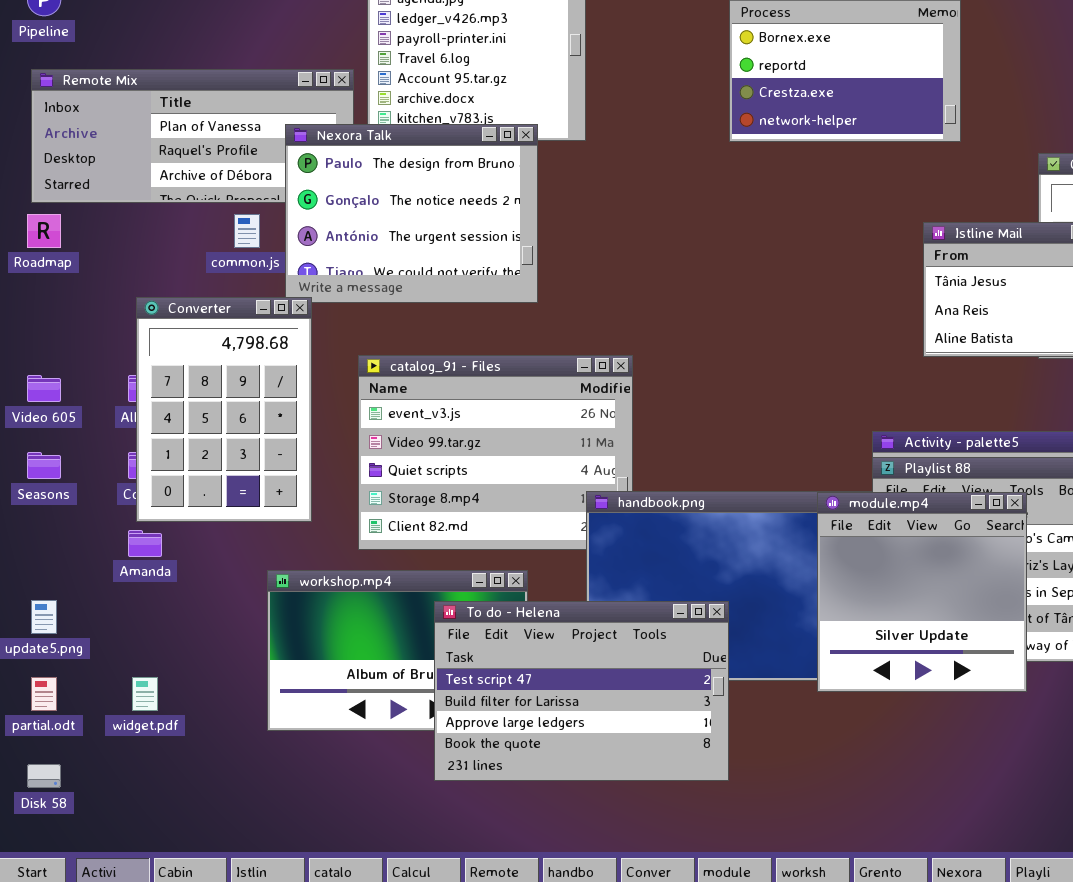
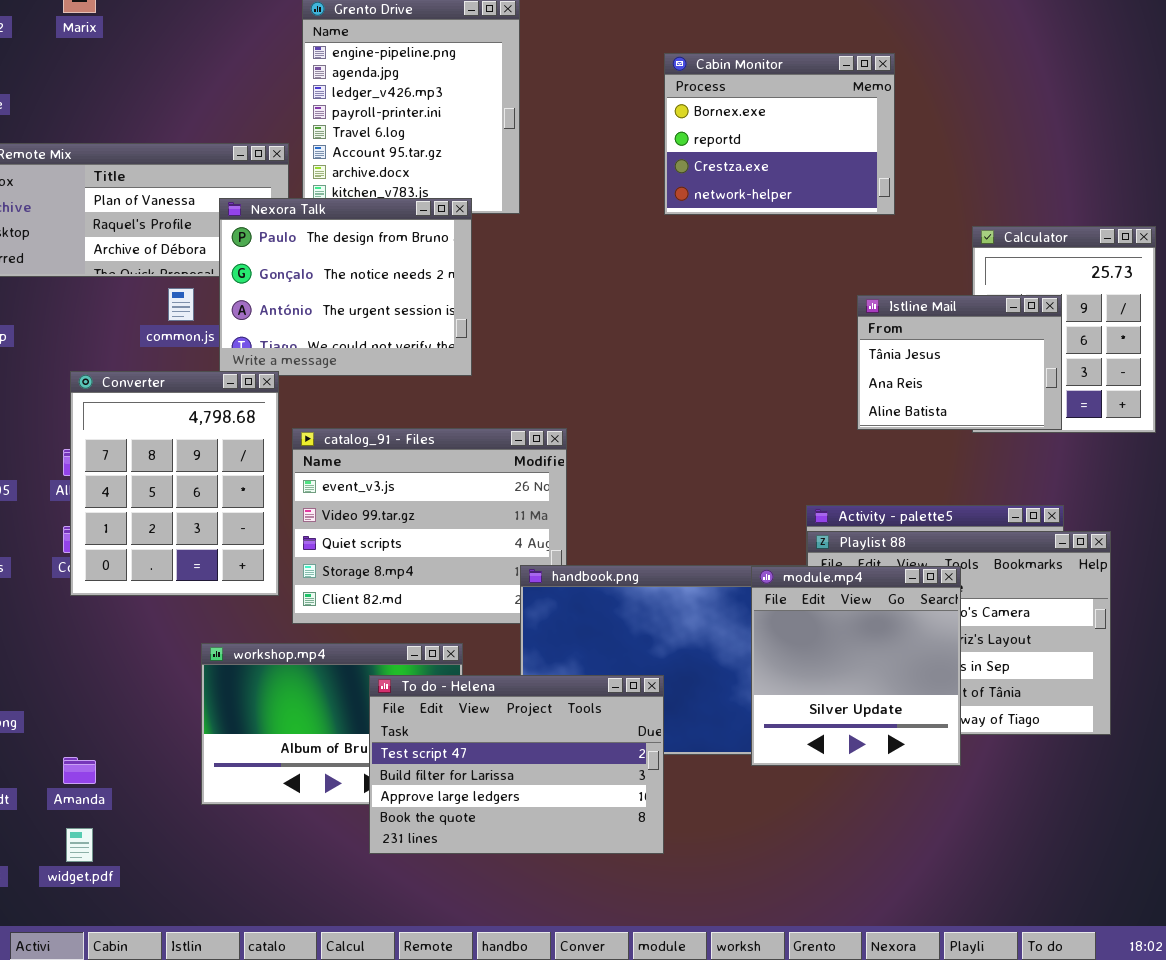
Converter: [136,297,312,522] -> [70,371,279,596], resized
Amanda: [128,530,162,557] -> [63,757,96,784], moved
widget.pdf: [132,677,158,711] -> [66,828,93,862], moved

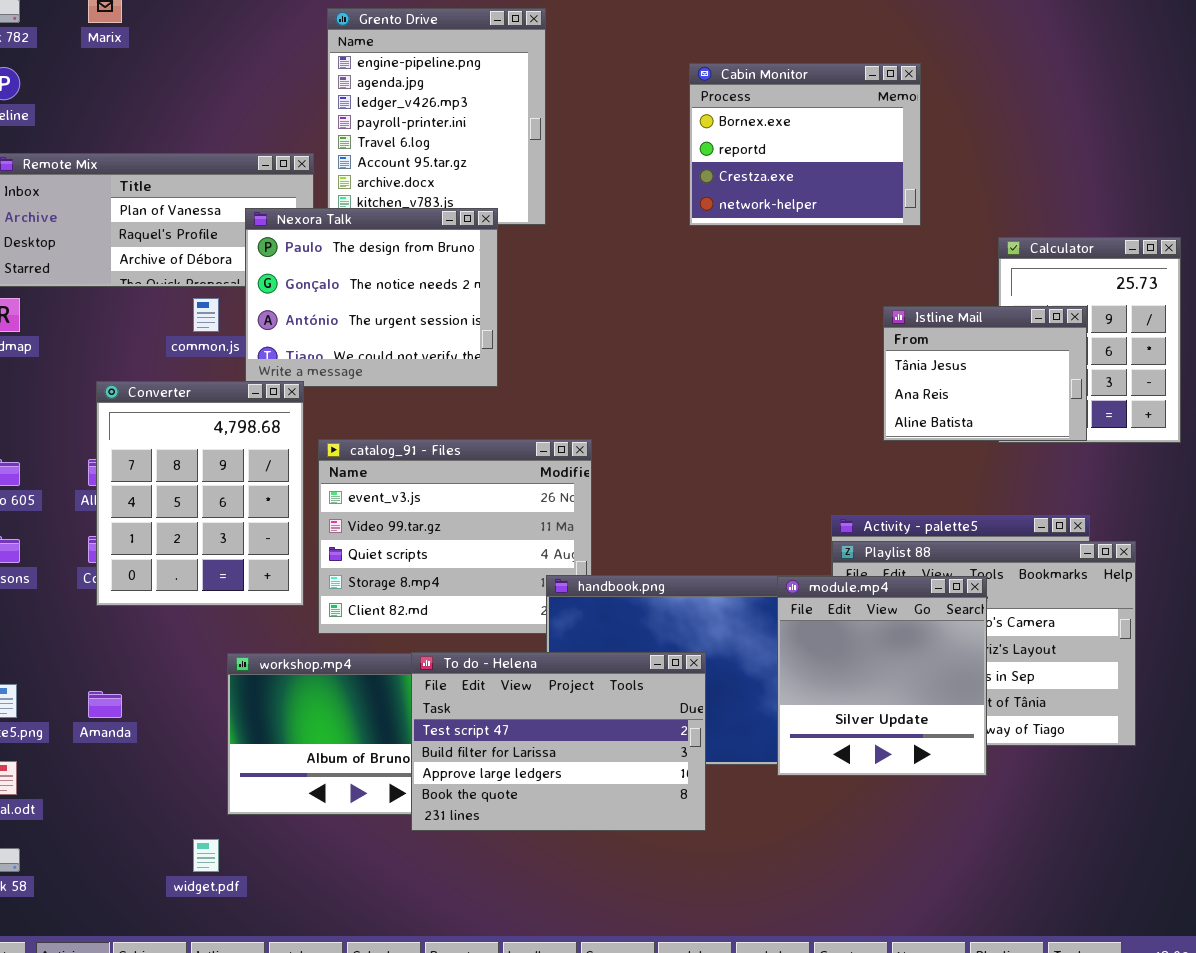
To do - Helena: [369,675,664,854] -> [411,652,706,831], moved
Amanda: [63,757,96,784] -> [88,691,122,718], moved
widget.pdf: [66,828,93,862] -> [193,839,219,872], moved

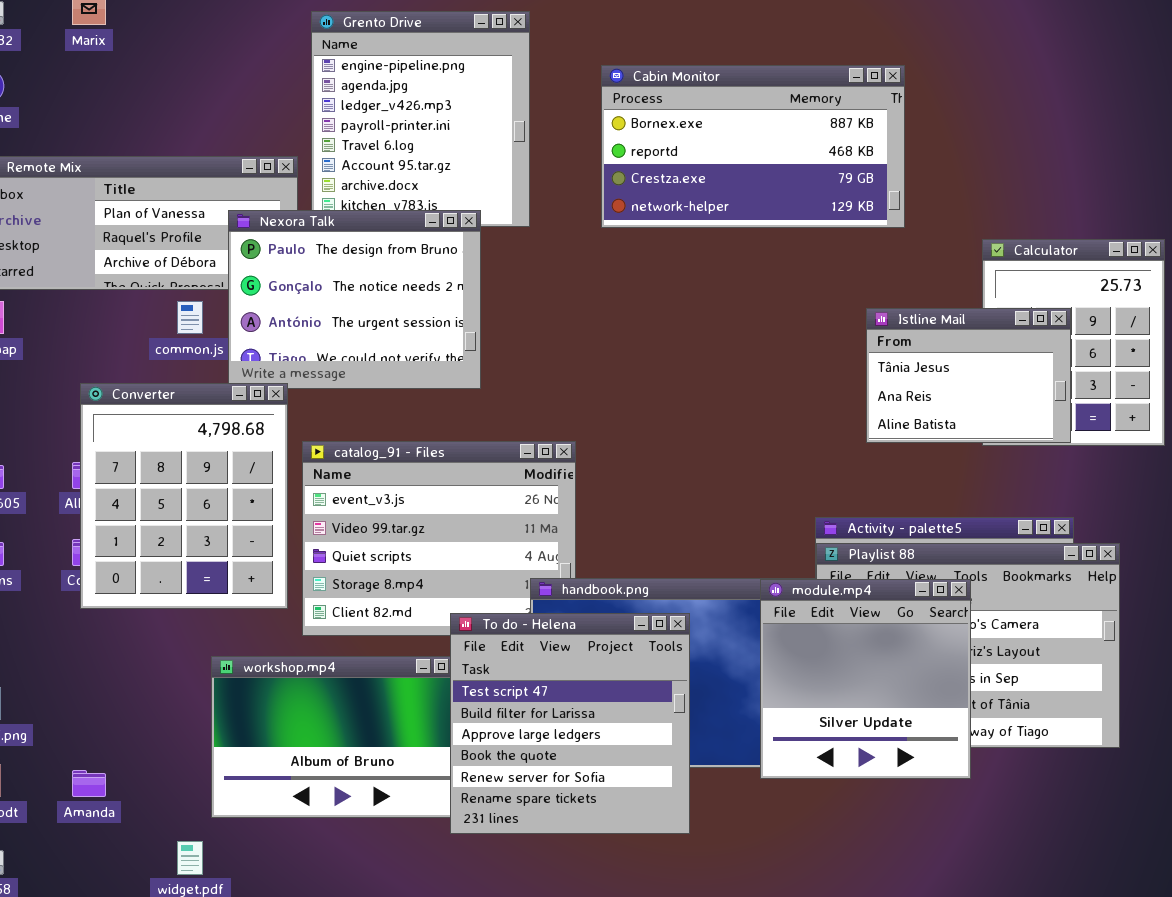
Cabin Monitor: [689,63,921,226] -> [601,65,905,228], resized
To do - Helena: [411,652,706,831] -> [450,613,690,834], resized
Amanda: [88,691,122,718] -> [72,770,106,797], moved

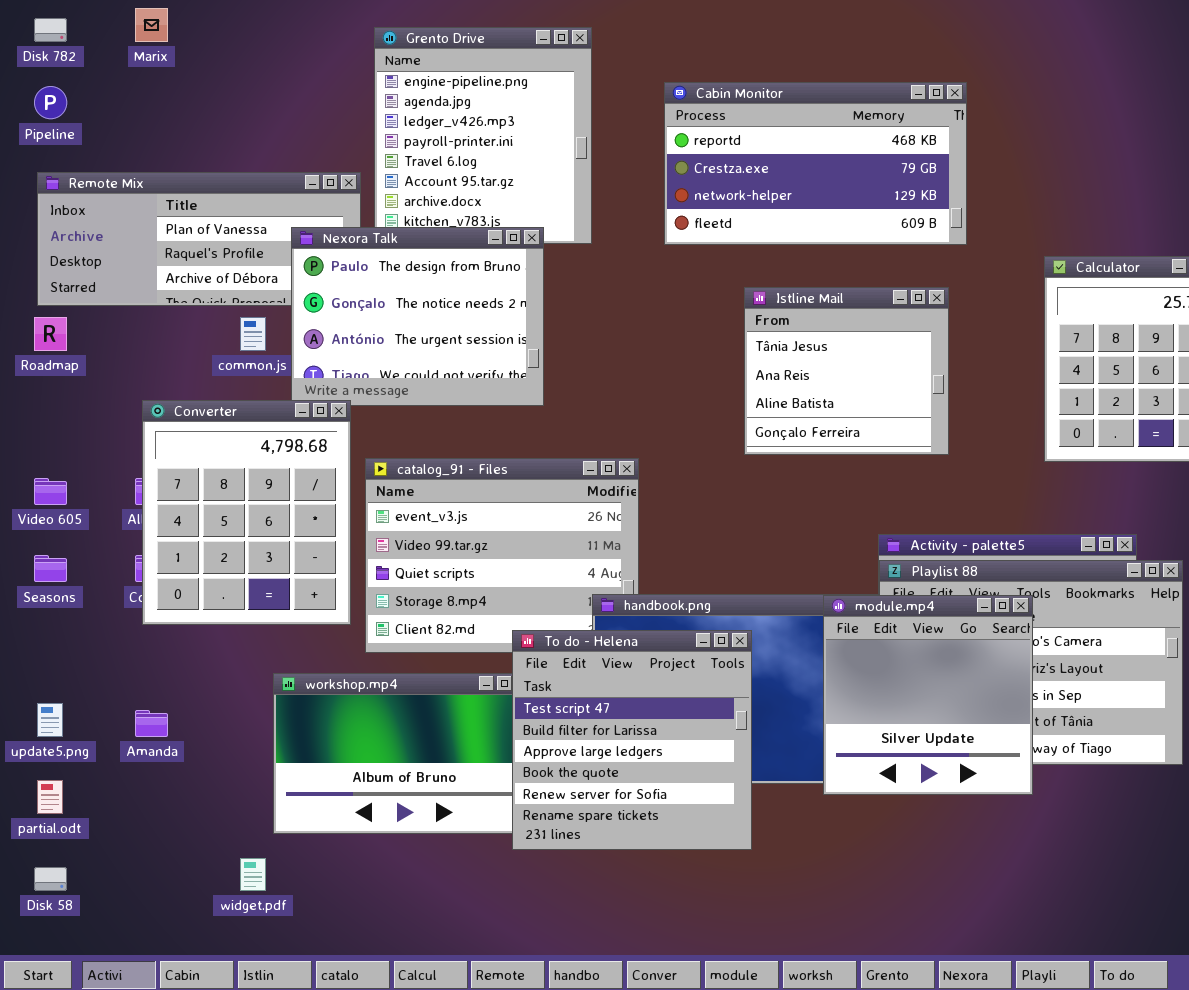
Cabin Monitor: [601,65,905,228] -> [664,82,967,245], scrolled down 1 row
Istline Mail: [866,308,1071,443] -> [744,287,949,455], moved, resized
Amanda: [72,770,106,797] -> [135,710,168,737], moved

